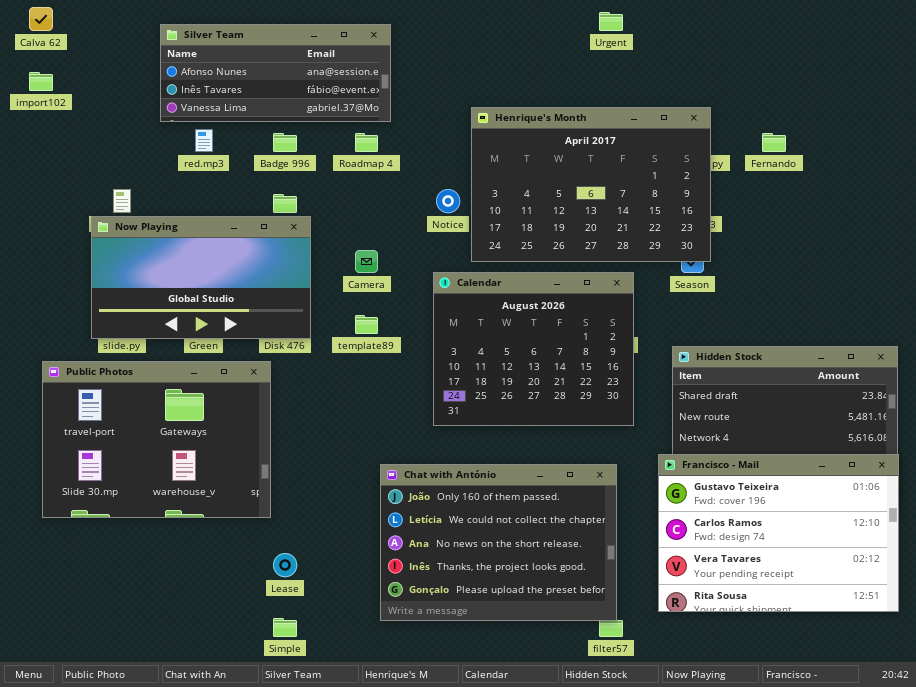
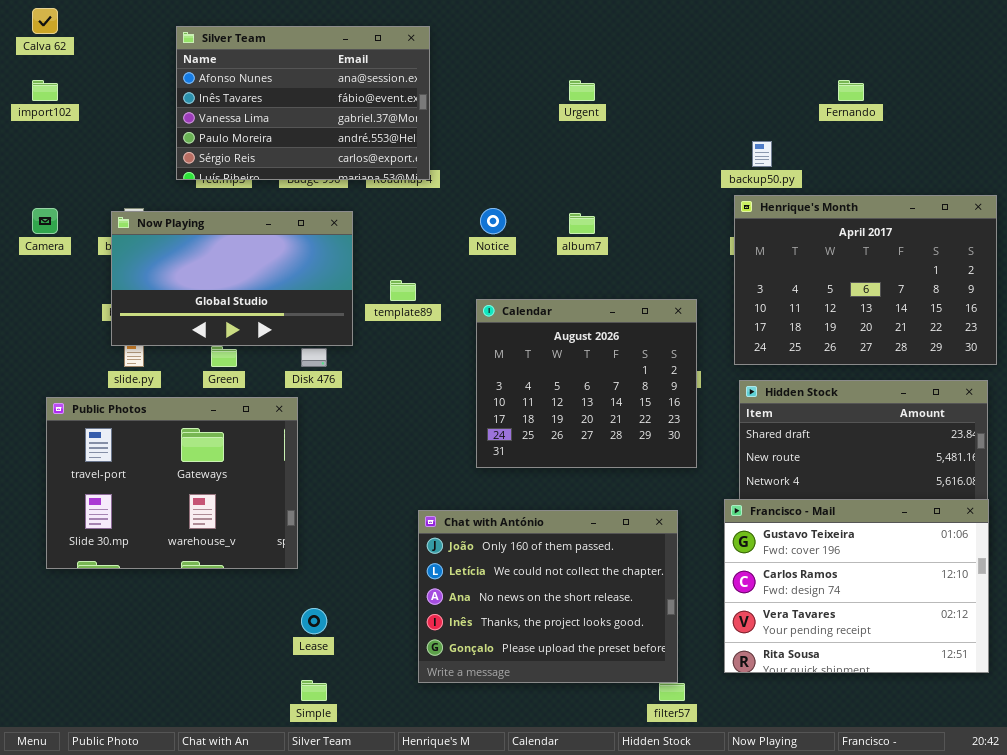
Urgent: [599,12,623,31] -> [569,80,595,101], moved
Silver Team: [160,24,391,122] -> [176,26,430,180], resized
Henrique's Month: [471,107,711,262] -> [734,195,997,365], moved
Fernando: [762,133,786,152] -> [838,80,864,101], moved
Now Playing: [91,216,311,339] -> [111,211,353,346], moved
Camera: [355,250,378,273] -> [32,208,58,234], moved
template89: [355,315,378,334] -> [390,280,416,301], moved

